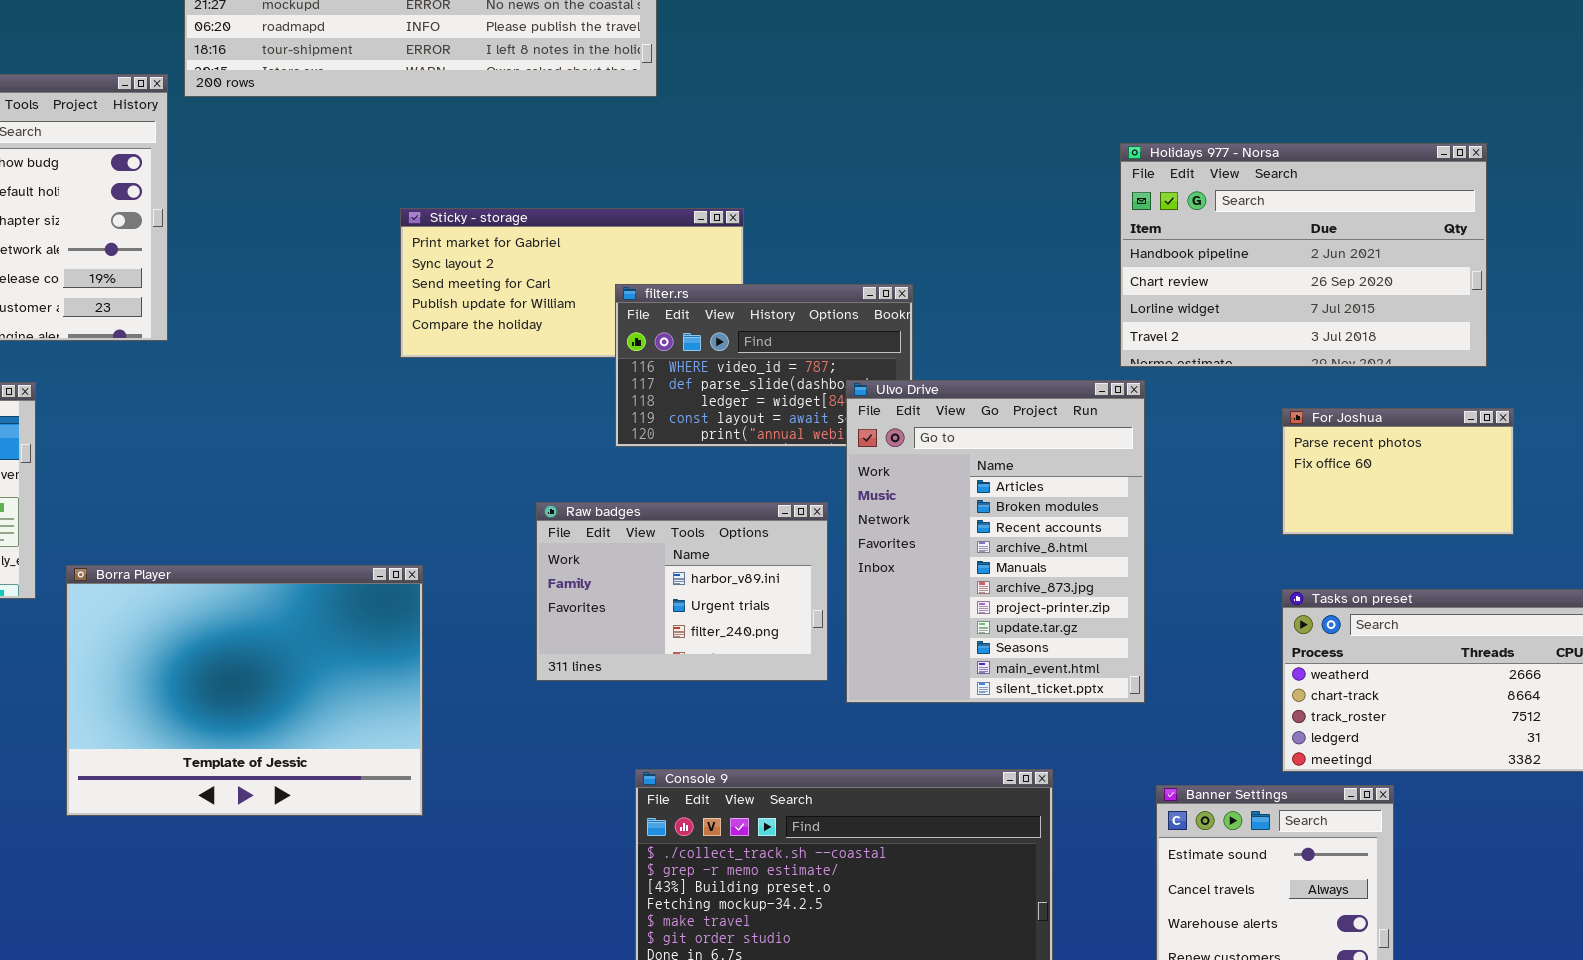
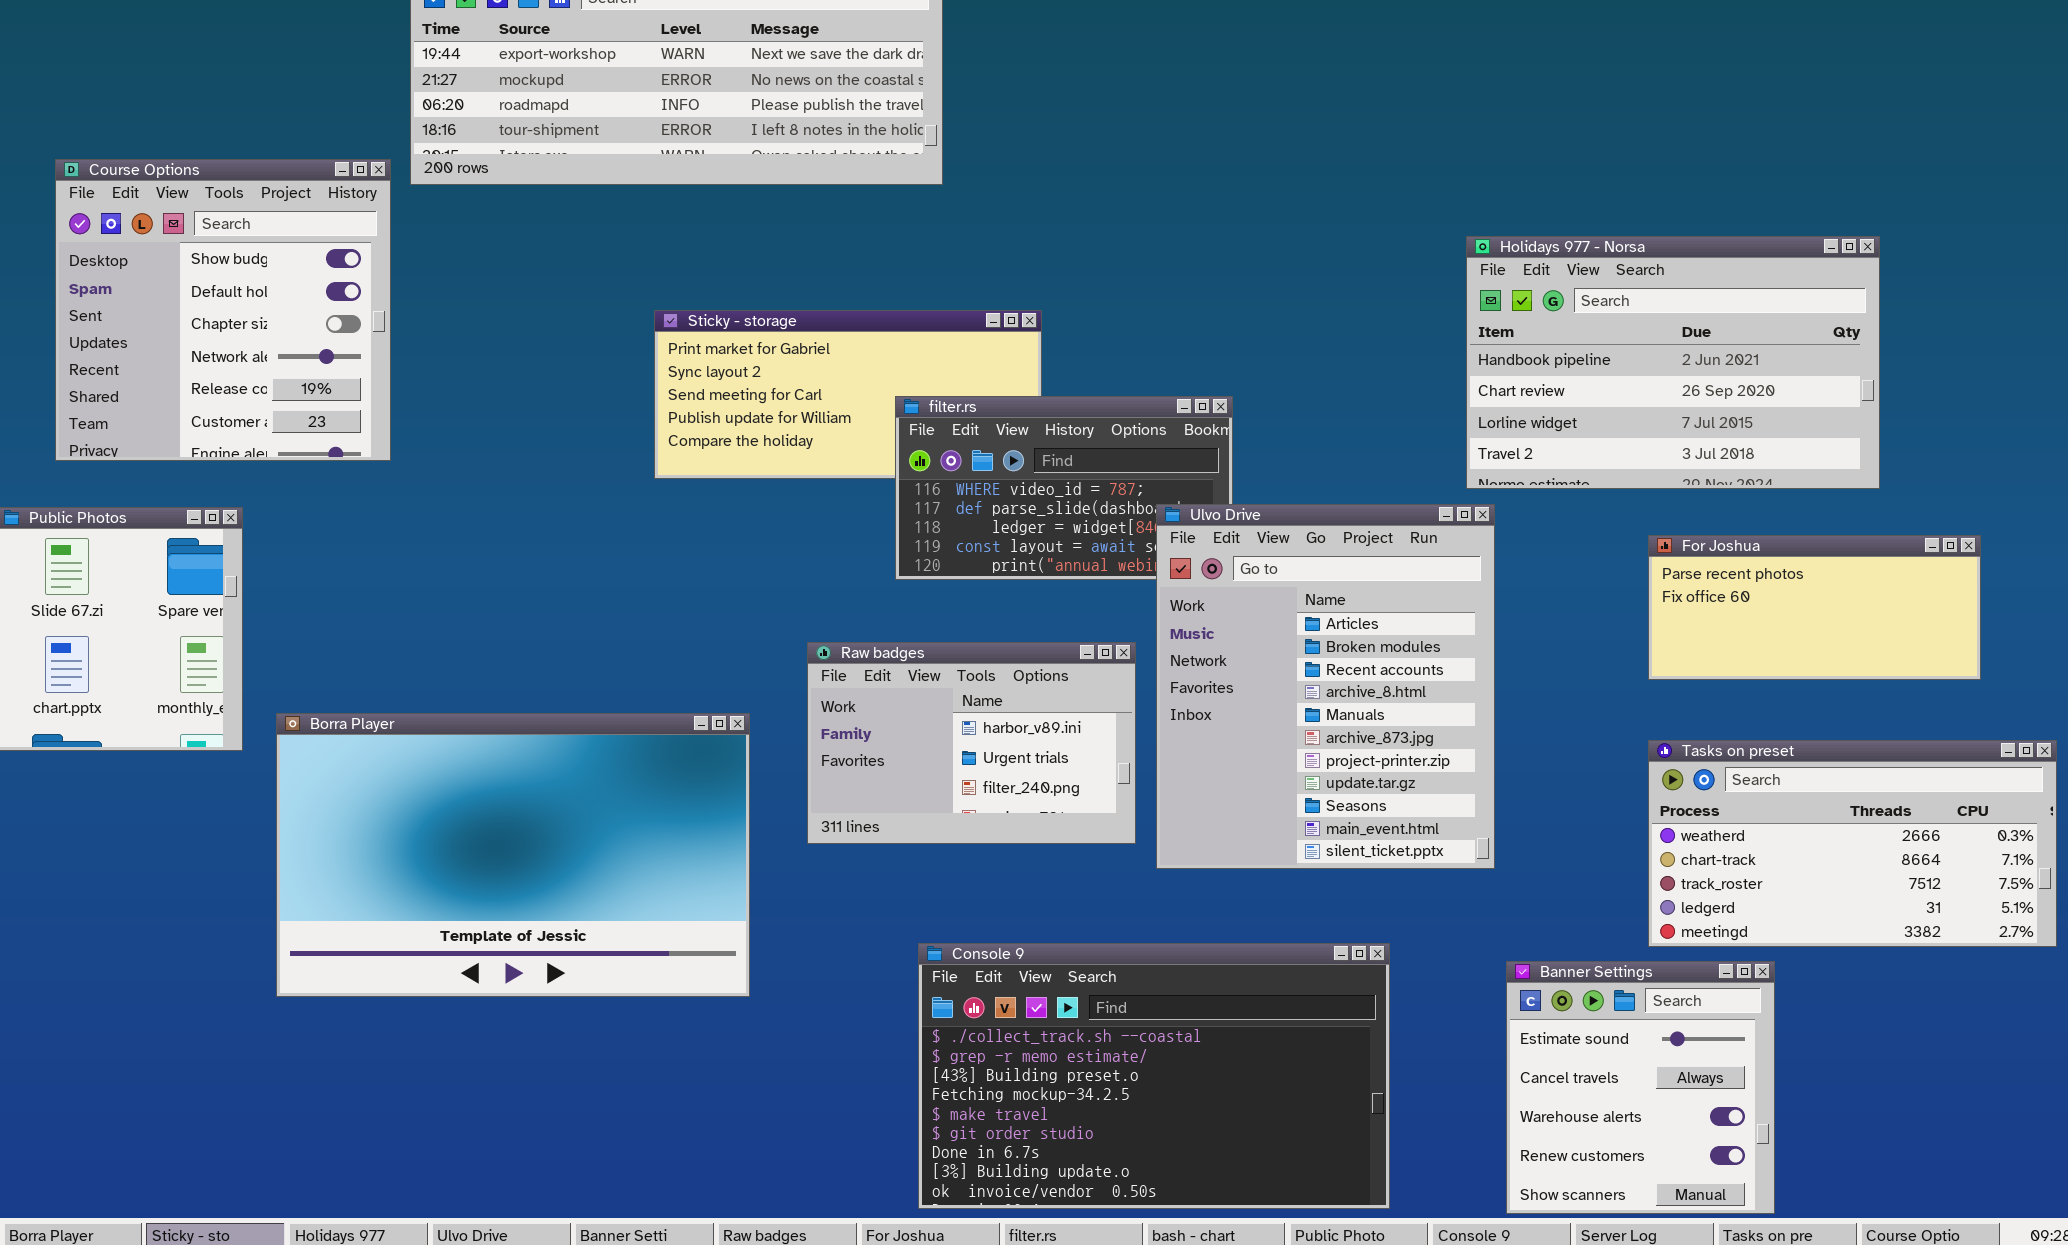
For Joshua: [1282,408,1514,535] -> [1648,535,1981,680], resized
Borra Player: [66,565,423,816] -> [276,713,750,997], resized

